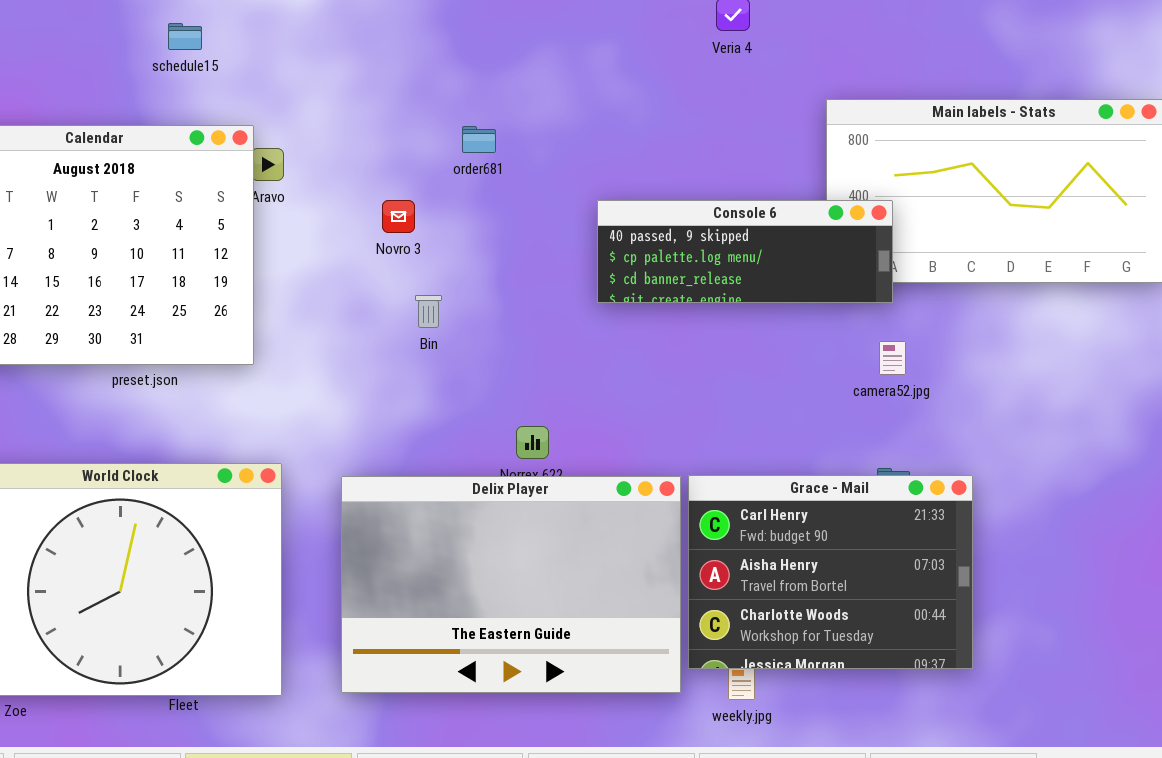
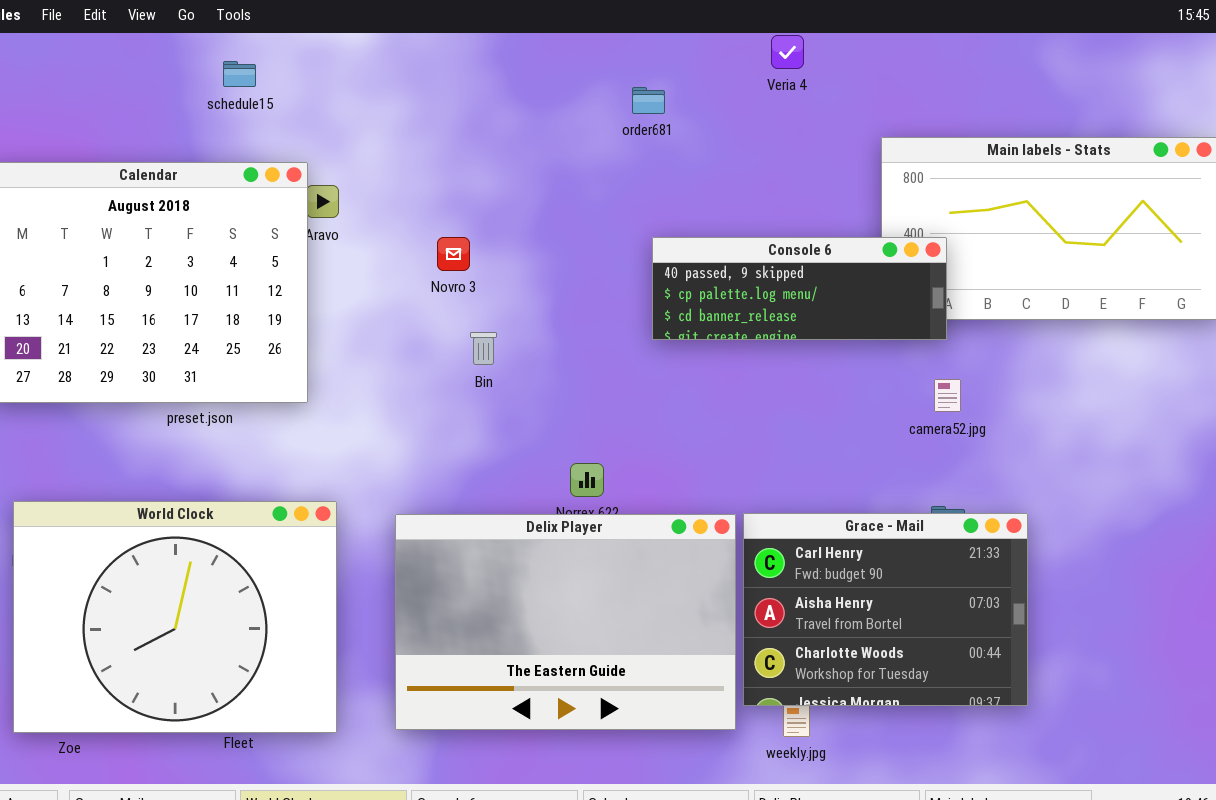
order681: [462,126,496,153] -> [632,87,665,114], moved

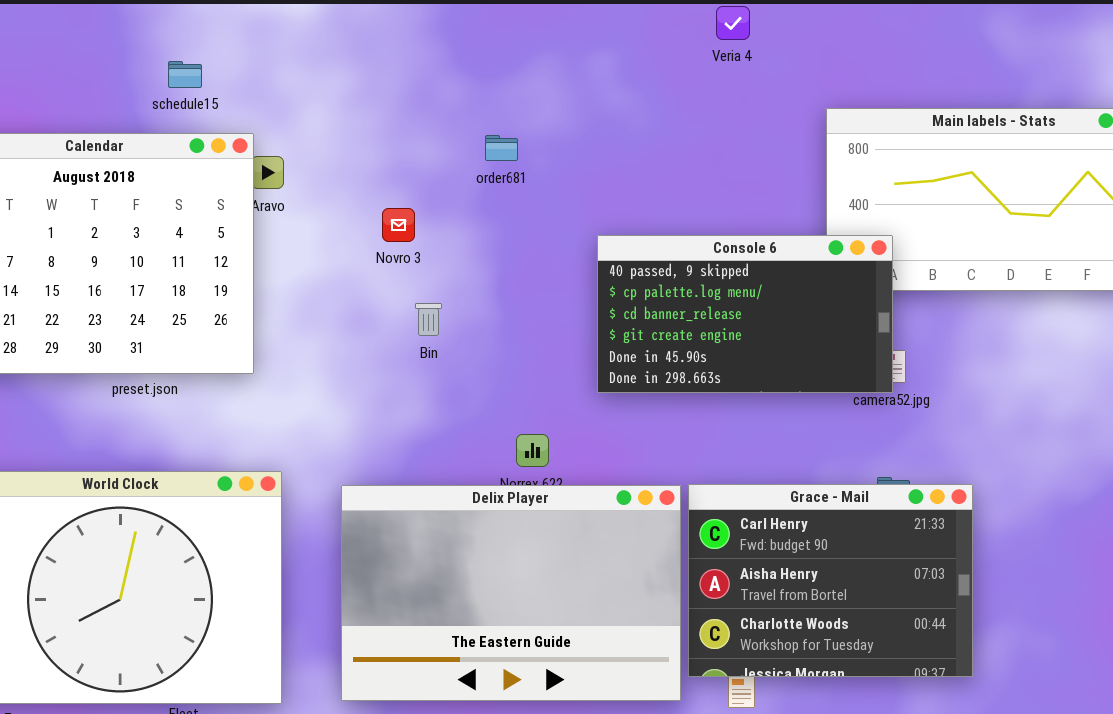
schedule15: [223,61,256,87] -> [168,61,202,88], moved
order681: [632,87,665,114] -> [485,135,518,161], moved
Console 6: [652,237,947,340] -> [597,235,893,393], moved, resized

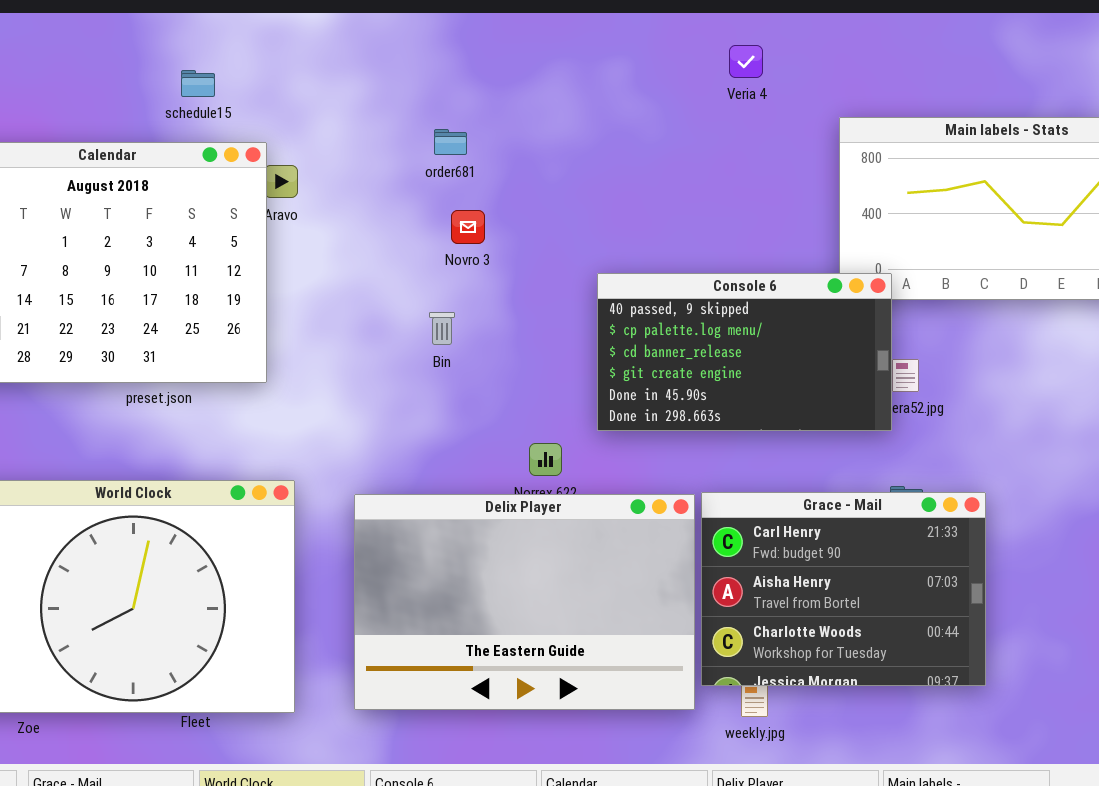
Veria 4: [716,6,750,40] -> [729,45,763,78], moved
order681: [485,135,518,161] -> [434,129,467,155], moved
Novro 3: [382,208,415,242] -> [451,210,485,244], moved
Console 6: [597,235,893,393] -> [597,273,892,431], moved

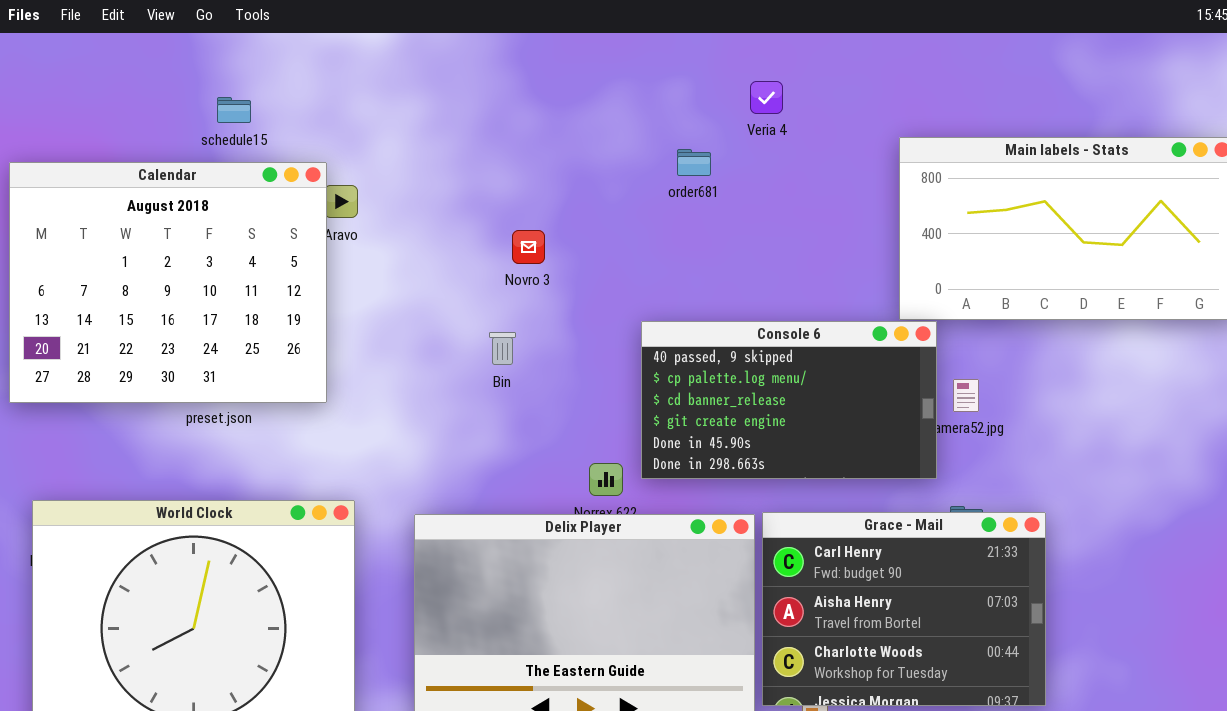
Veria 4: [729,45,763,78] -> [750,81,783,114], moved
schedule15: [181,70,215,97] -> [217,97,251,123], moved
order681: [434,129,467,155] -> [677,149,711,176], moved
Console 6: [597,273,892,431] -> [641,321,937,479], moved

